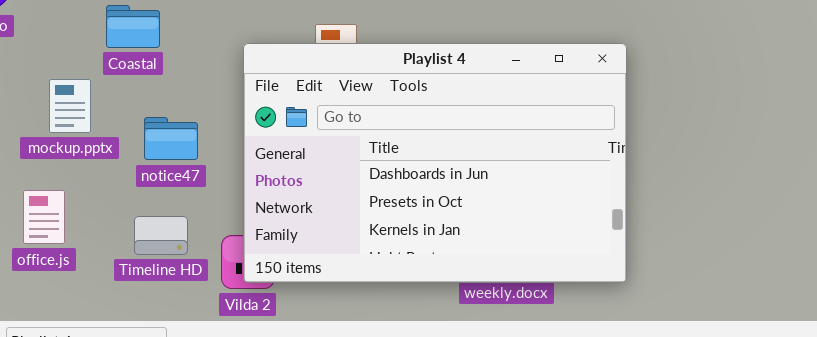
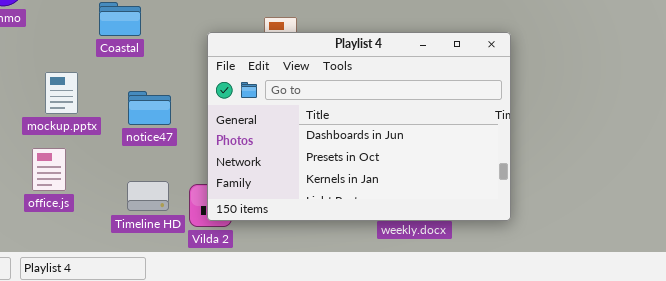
mockup.pptx: [49,79,91,133] -> [45,72,78,114], moved
Timeline HD: [134,216,188,255] -> [127,181,169,211], moved

